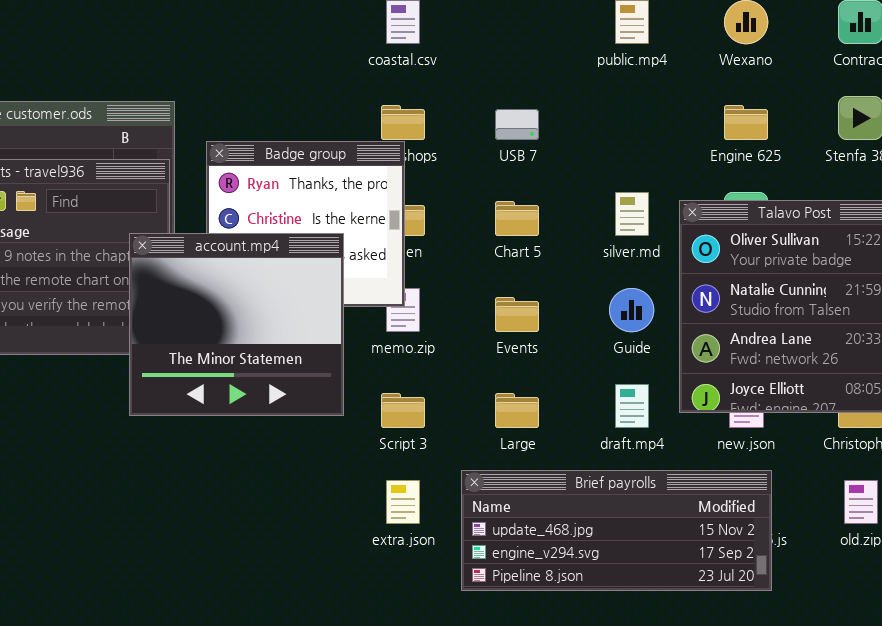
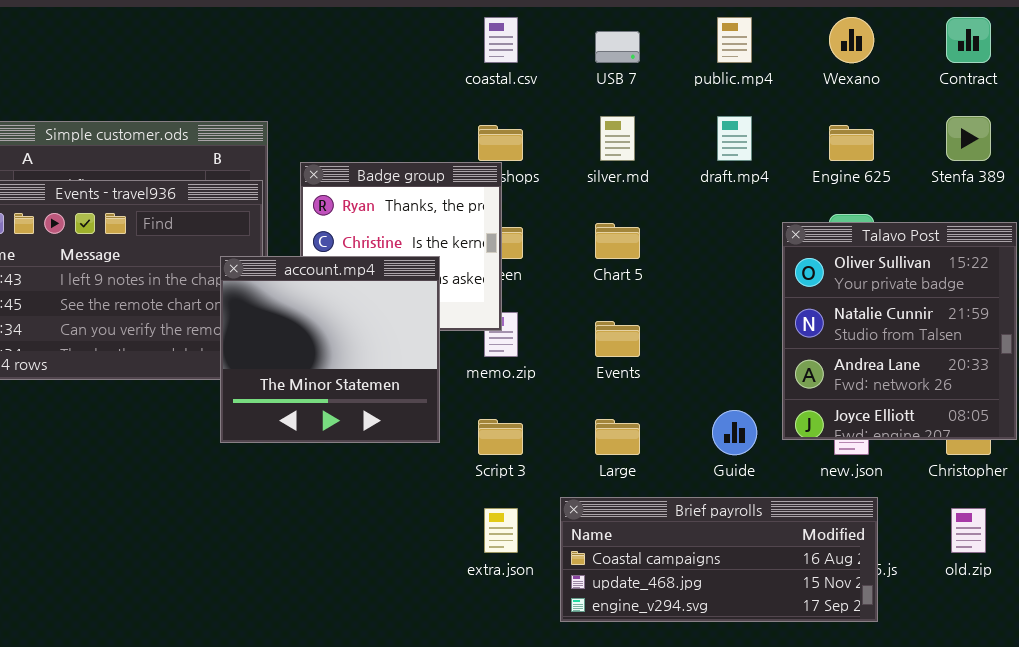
USB 7: [495,109,539,140] -> [595,31,640,63], moved
silver.md: [615,192,649,236] -> [600,116,635,161], moved
Guide: [609,288,654,332] -> [712,410,757,455], moved
draft.mp4: [615,384,649,428] -> [717,116,752,161], moved
Brief payrolls: [461,470,772,591] -> [560,497,878,622], scrolled up 1 row

